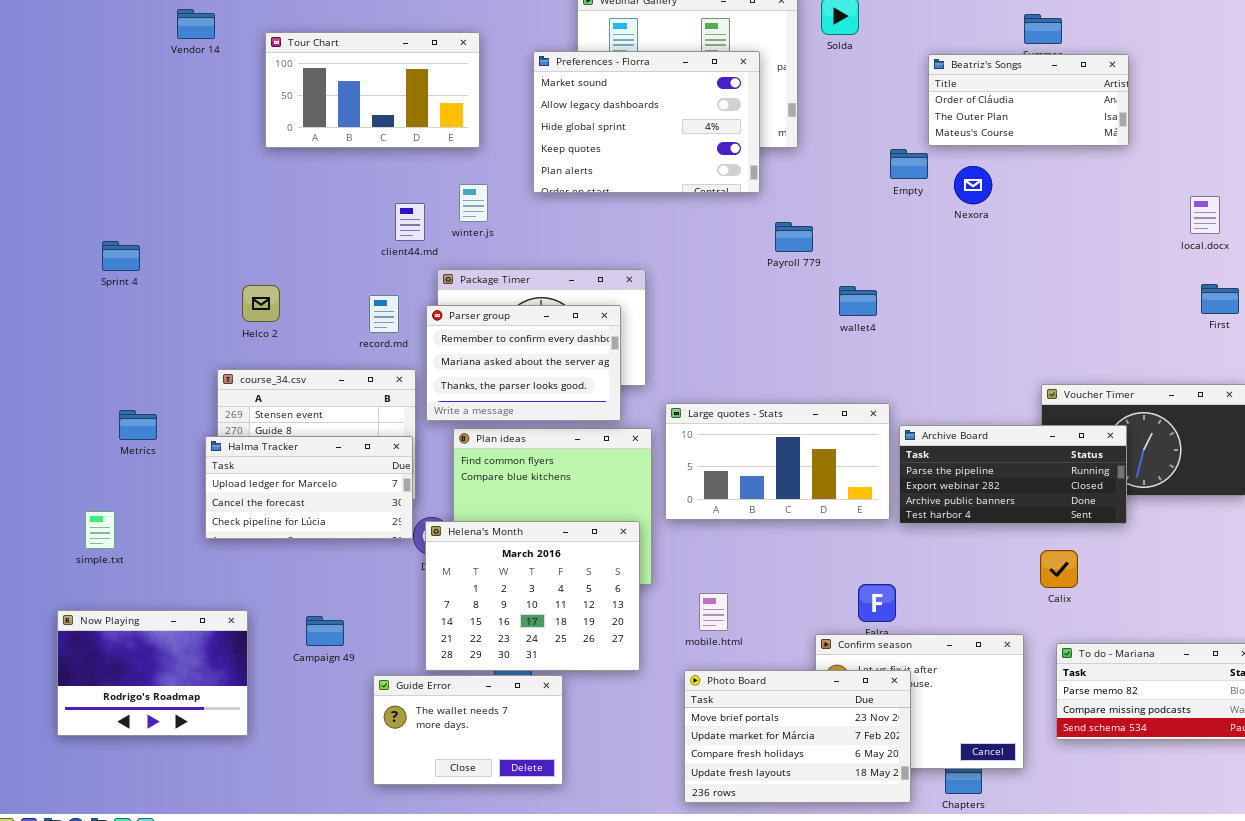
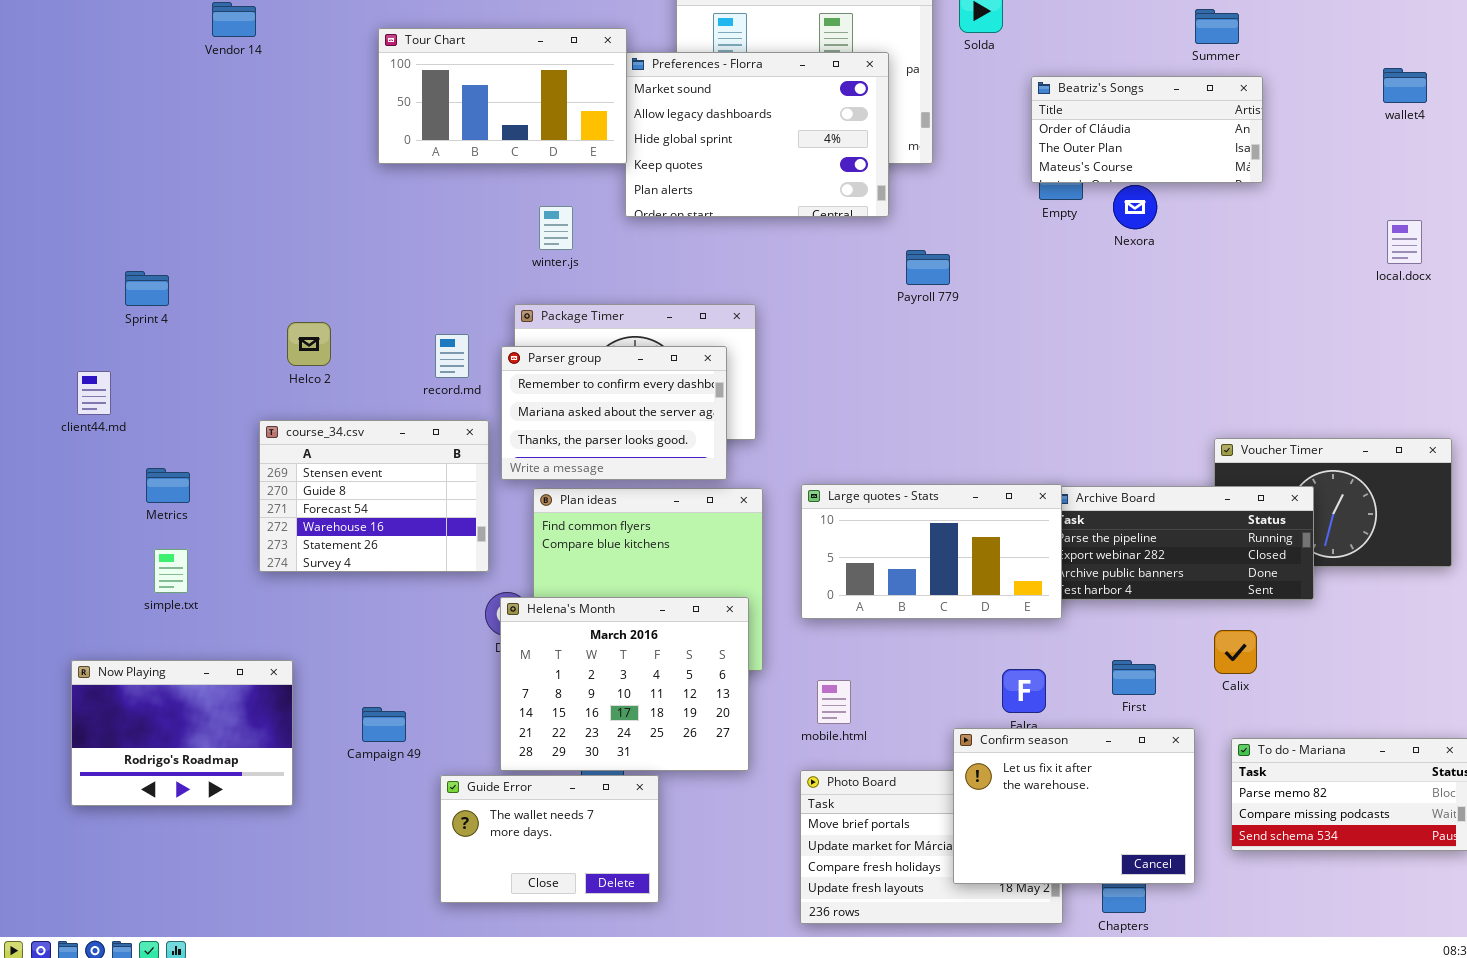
Tour Chart: [265,32,480,148] -> [378,28,627,164], moved
Beatriz's Songs: [928,54,1129,146] -> [1031,76,1263,183], moved
client44.md: [395,203,425,241] -> [77,371,111,415], moved
First: [1201,284,1239,314] -> [1112,660,1156,695], moved
wallet4: [839,286,877,316] -> [1383,68,1427,103], moved
Large quotes - Stats: [665,403,890,520] -> [801,484,1062,619], moved
Halma Tracker: [205,436,413,539] -> none, closed
simple.txt: [85,511,115,549] -> [154,549,188,593], moved
Now Playing: [57,610,248,736] -> [71,660,293,806], moved
Confirm season: [815,634,1024,769] -> [953,728,1195,884], raised

